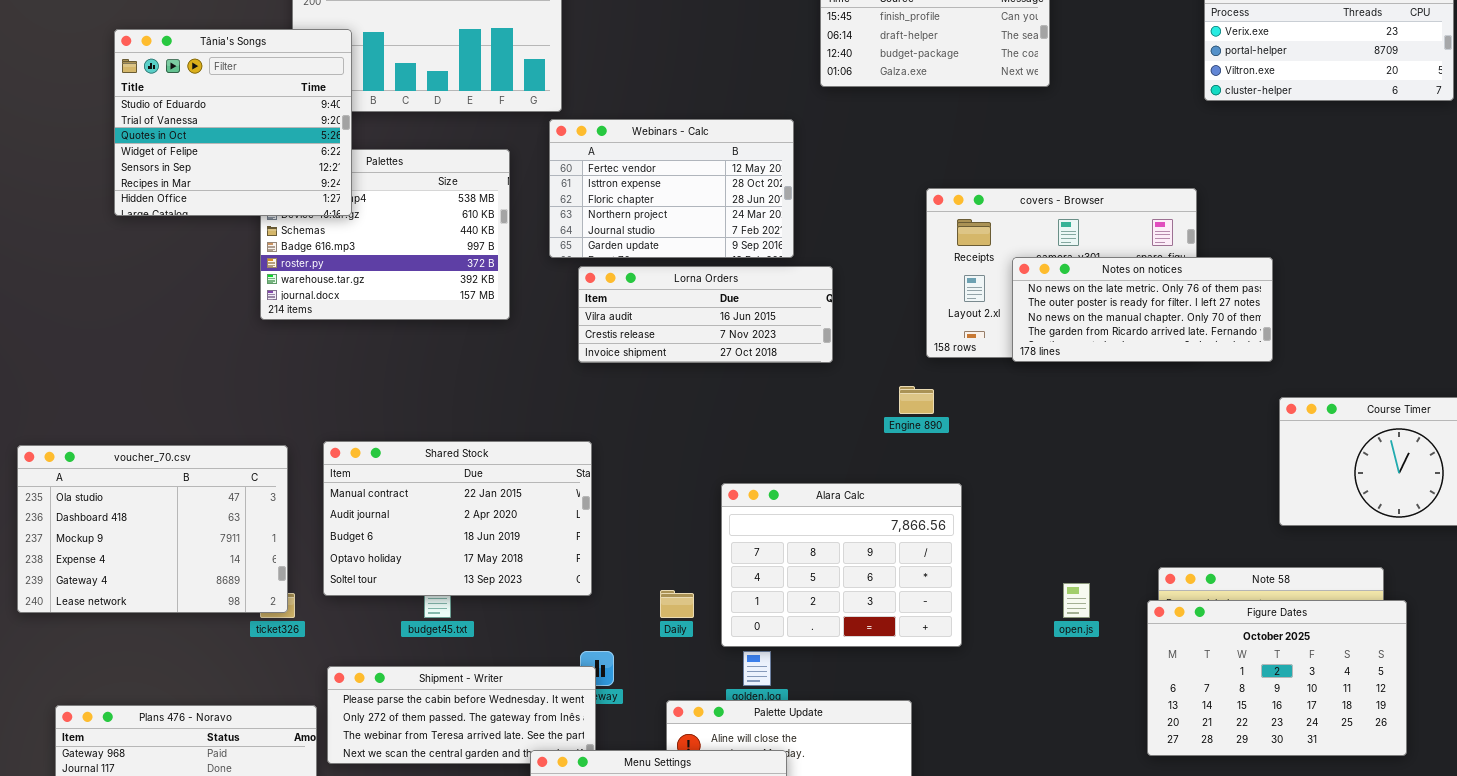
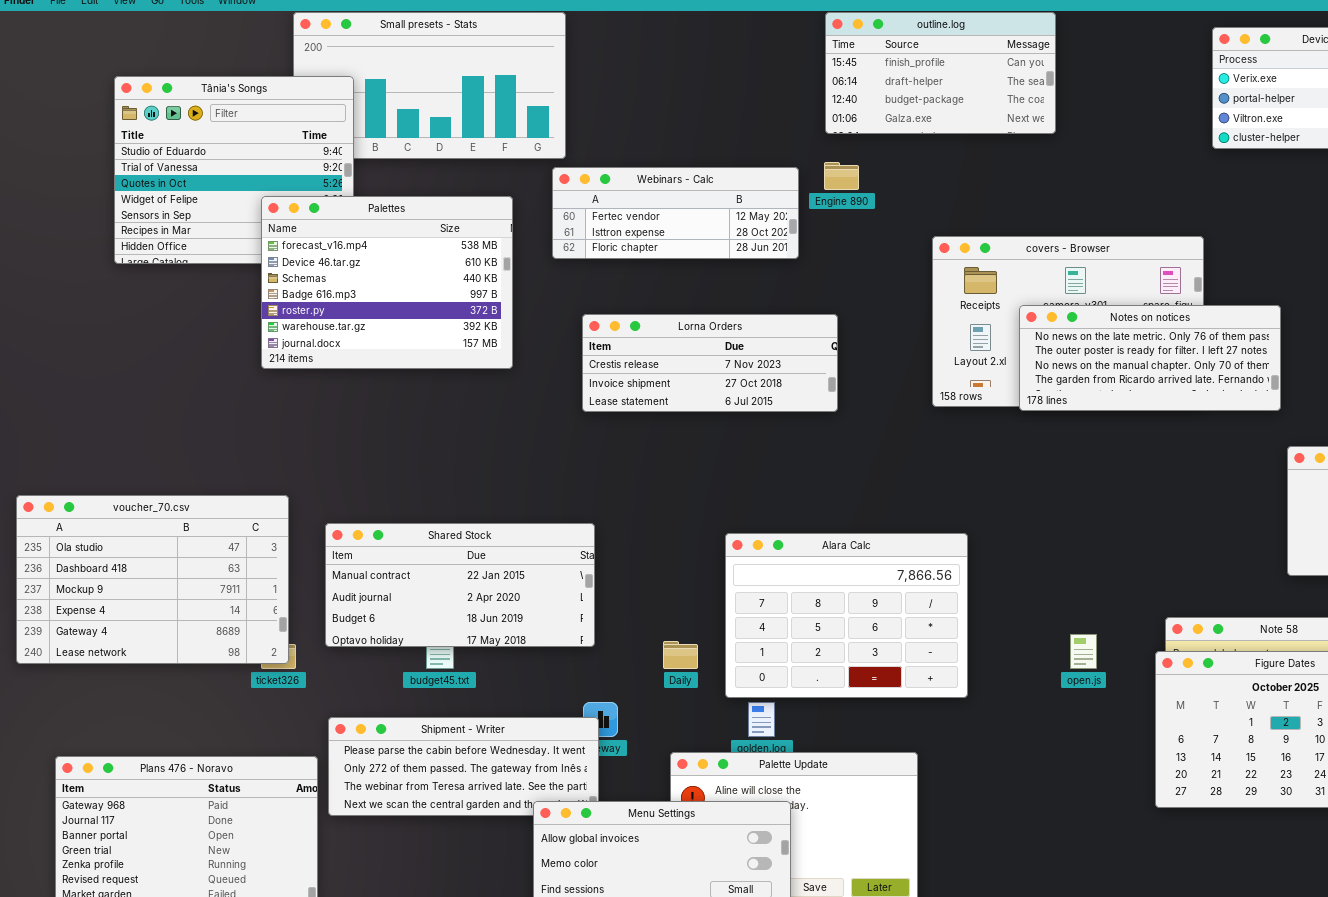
Webinars - Calc: [549,119,794,258] -> [552,167,799,259], resized
Palettes: [260,149,510,320] -> [261,196,513,369], raised
Lorna Orders: [578,266,833,363] -> [582,314,838,412], scrolled down 1 row
Engine 890: [899,386,934,414] -> [824,162,859,190], moved
Shared Stock: [323,441,592,596] -> [325,523,595,647], resized

